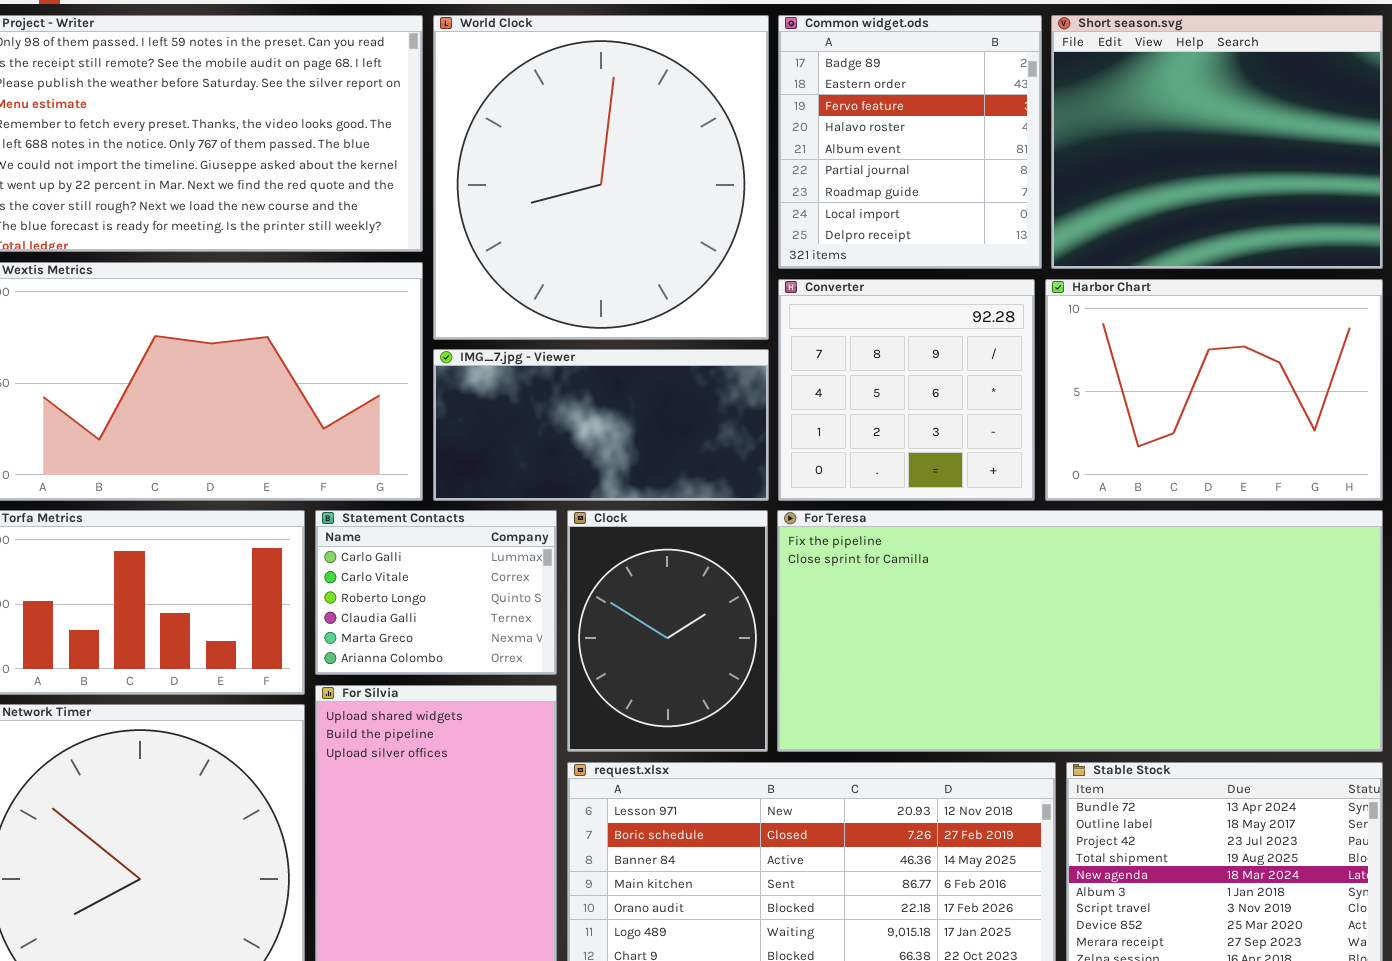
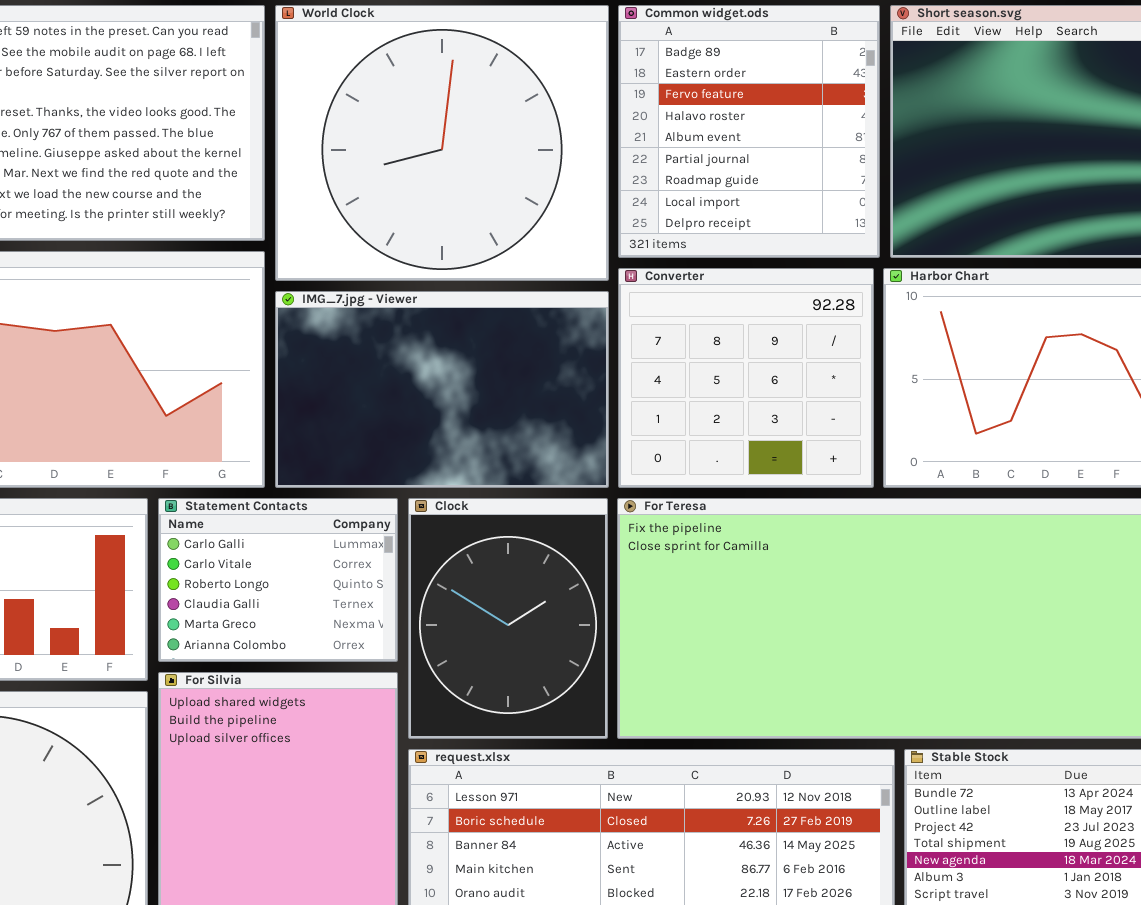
World Clock: [433,15,769,340] -> [275,5,609,281], resized
IMG_7.jpg - Viewer: [433,349,769,501] -> [275,291,609,488], resized

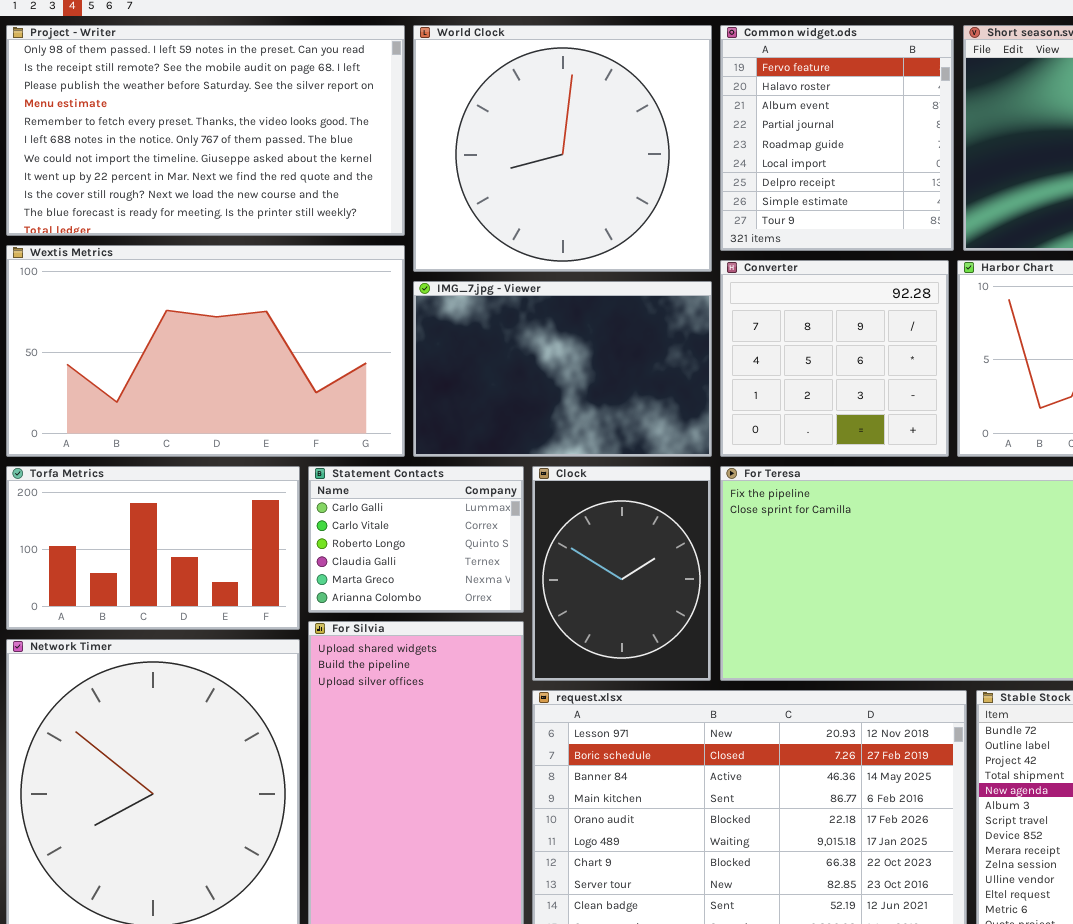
Common widget.ods: [618,5,880,258] -> [720,25,954,251], scrolled down 2 rows

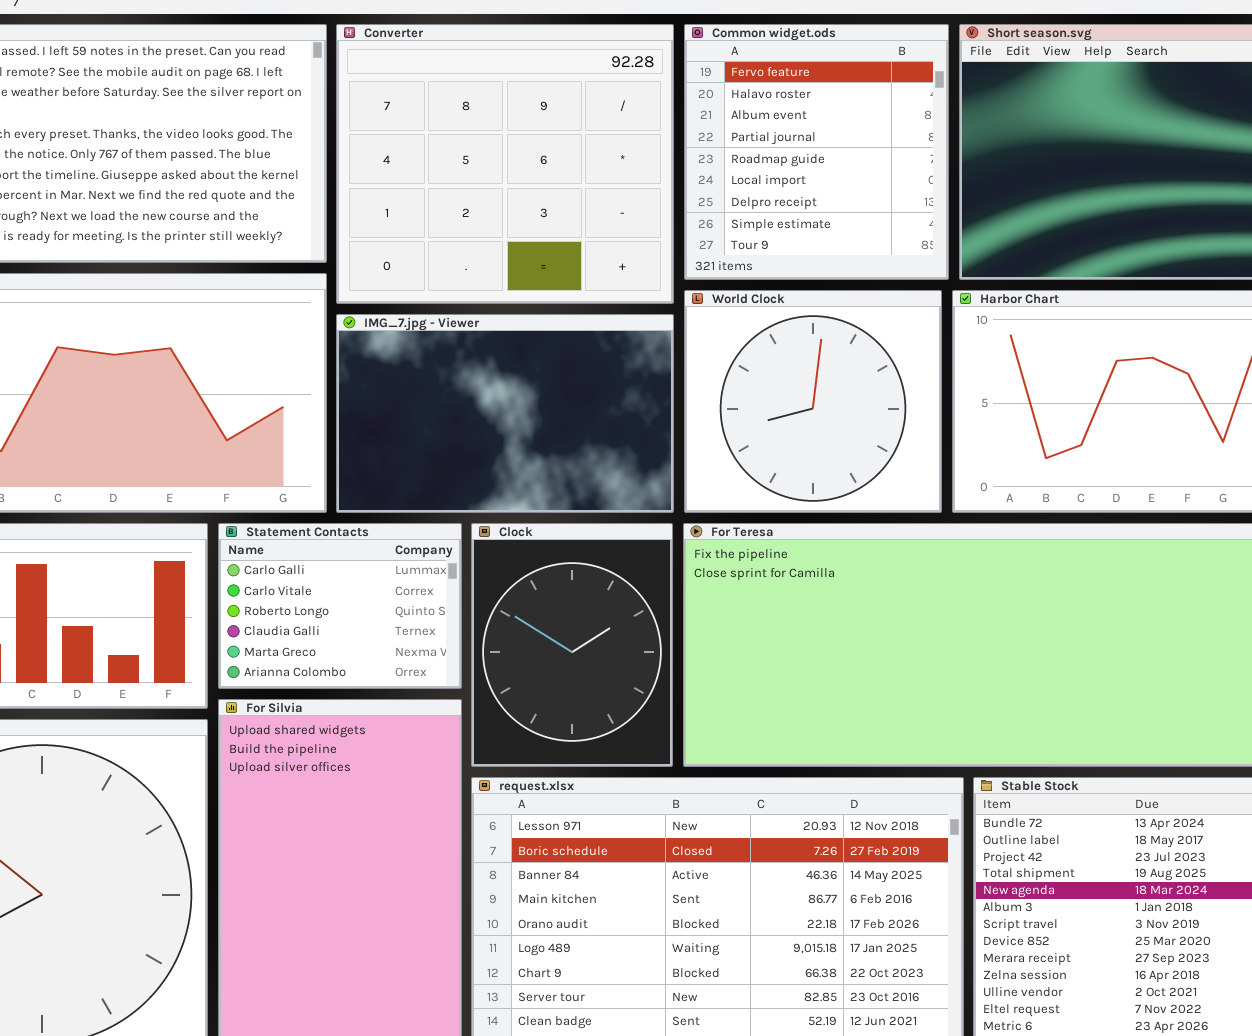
World Clock: [413,25,712,272] -> [684,290,942,513], moved, resized
Converter: [720,260,949,457] -> [336,24,674,304], moved, resized

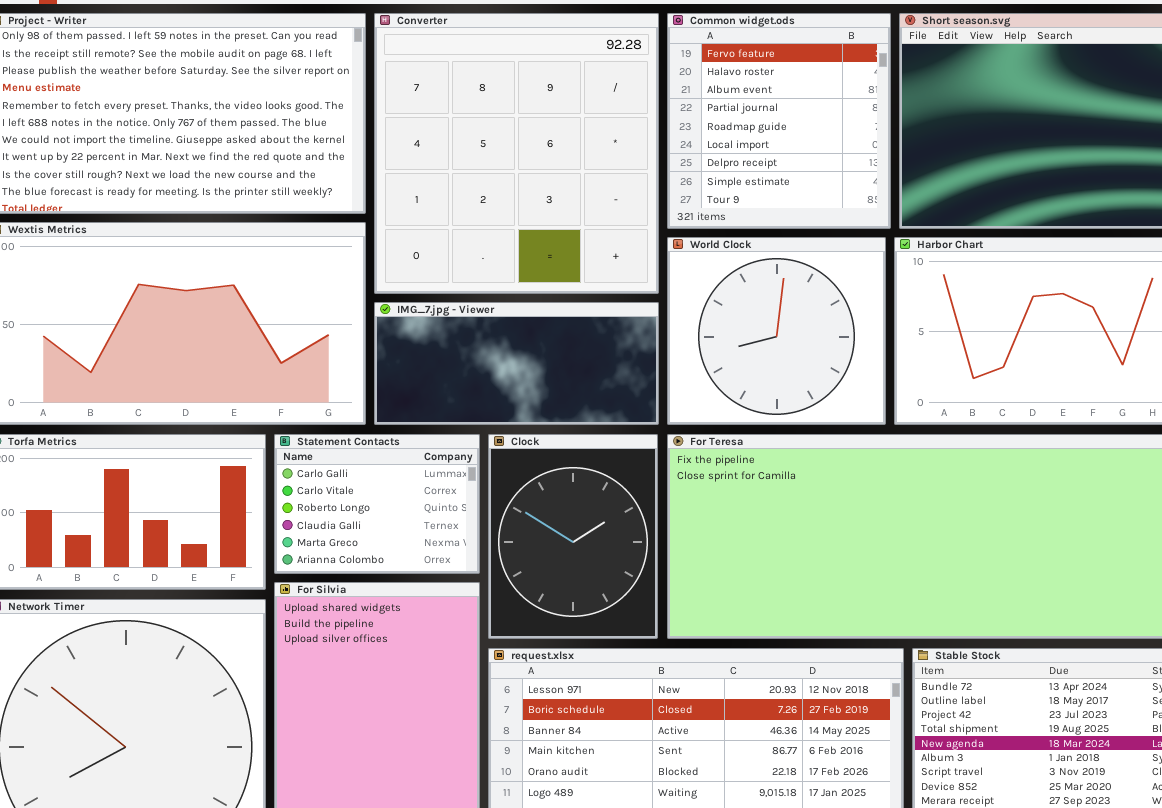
Converter: [336,24,674,304] -> [374,13,659,294], resized
IMG_7.jpg - Viewer: [336,314,674,513] -> [374,302,659,425], resized

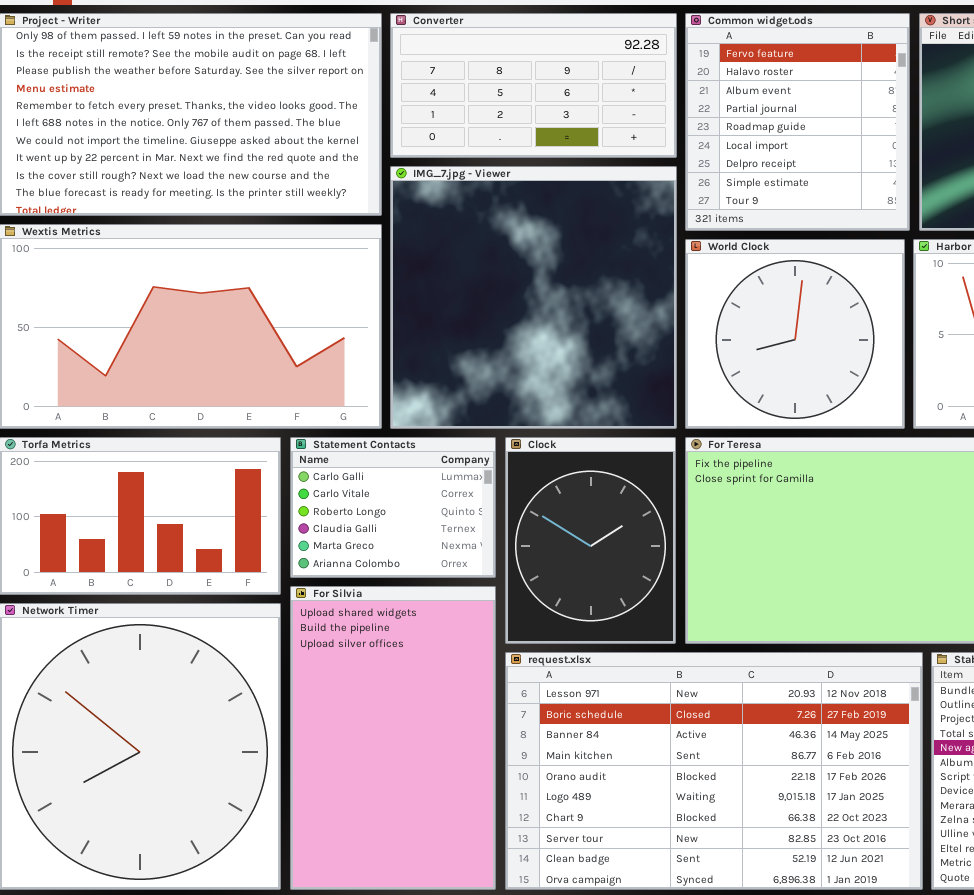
Converter: [374,13,659,294] -> [390,13,677,158], resized
IMG_7.jpg - Viewer: [374,302,659,425] -> [390,166,677,429], resized

